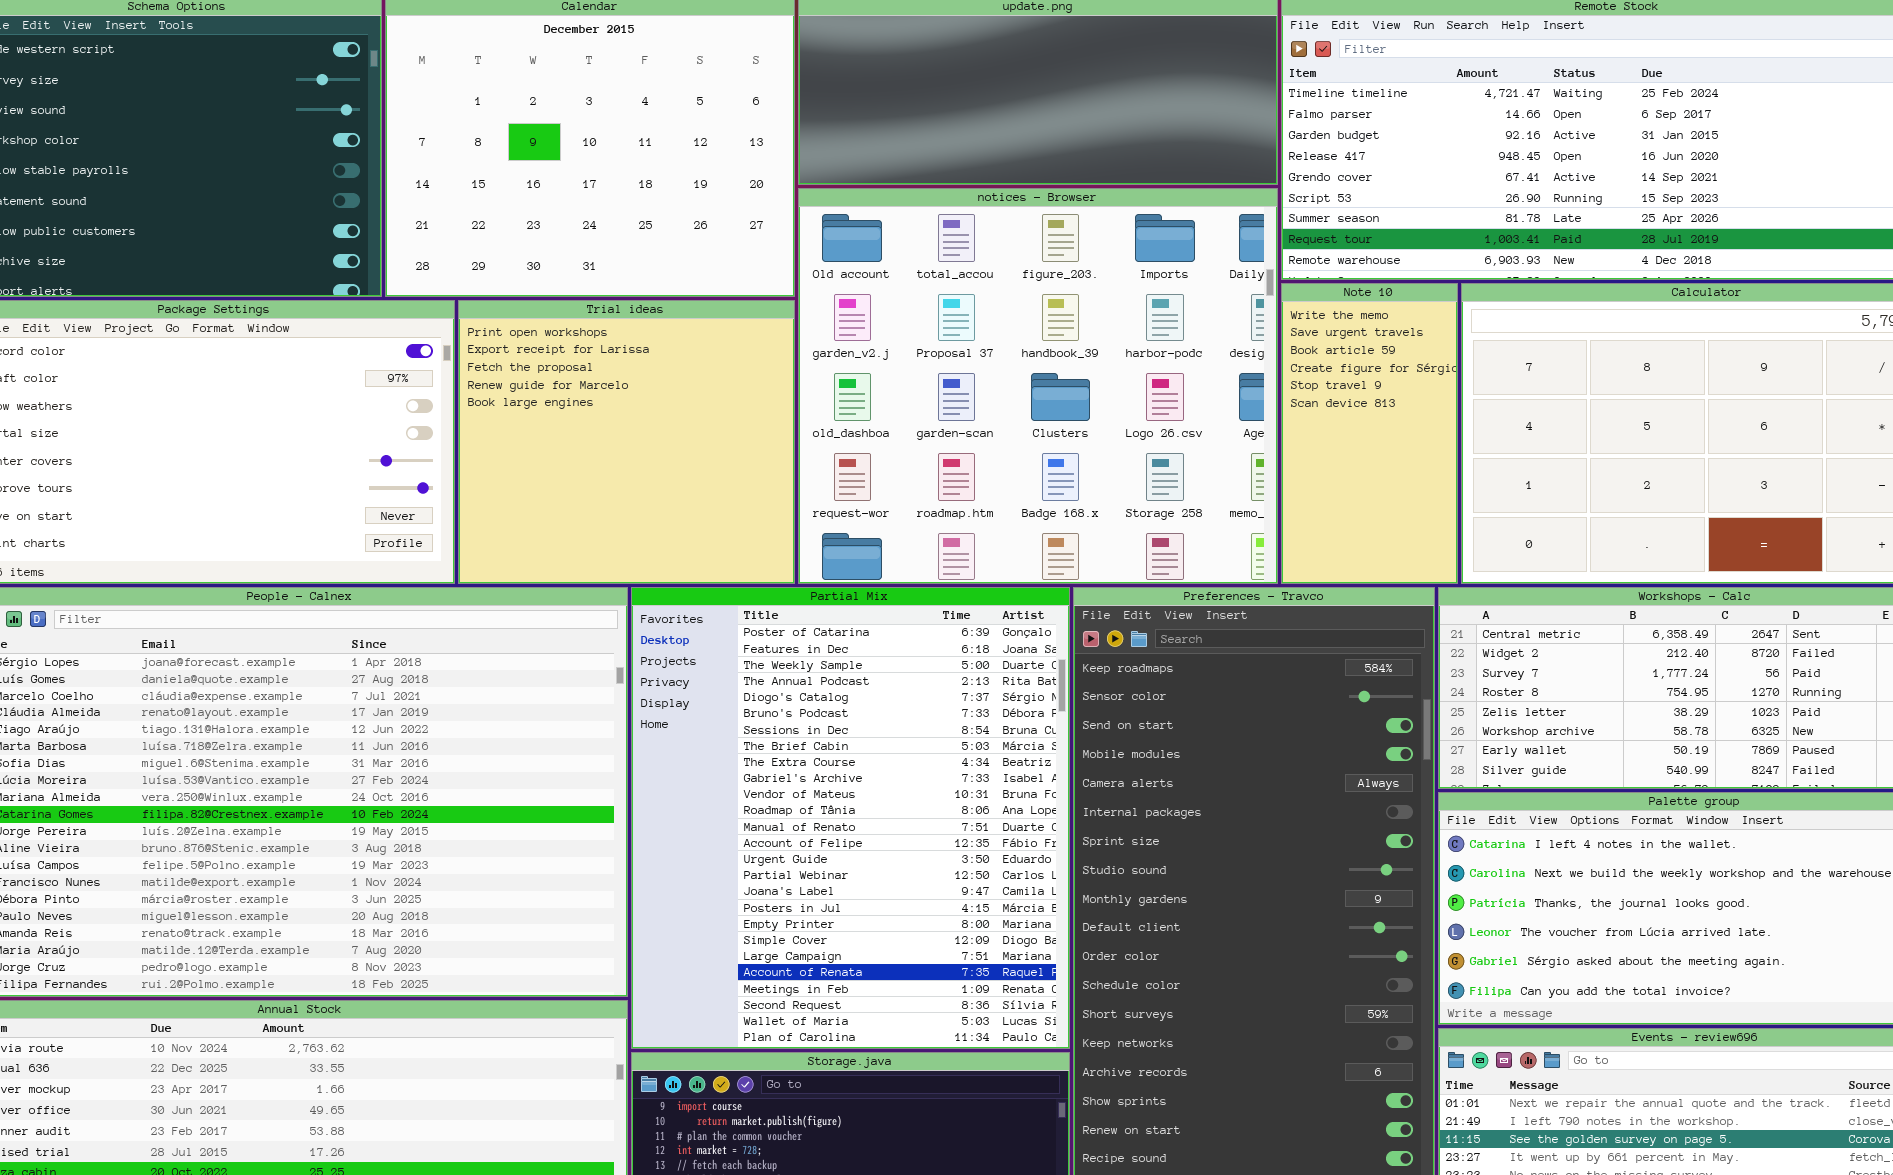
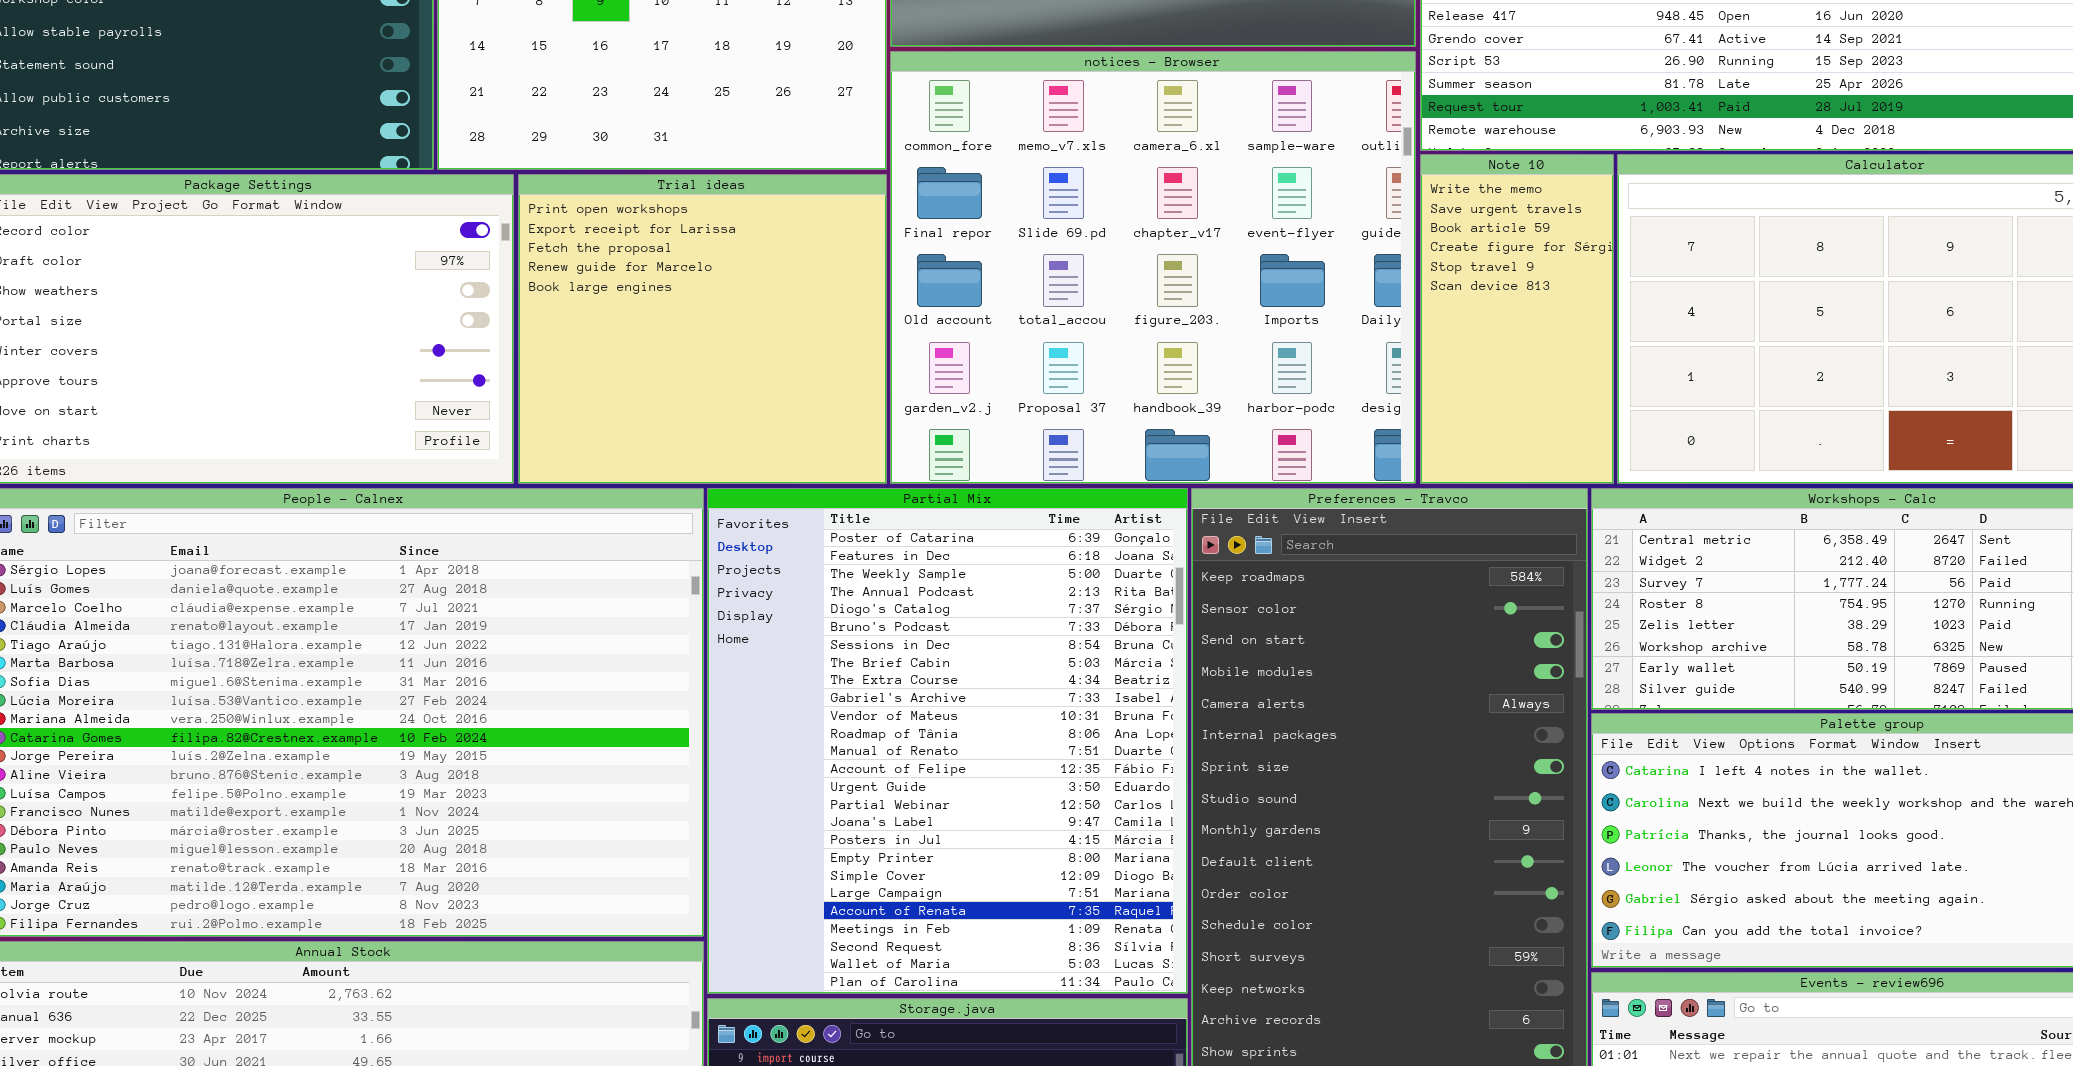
notices - Browser: [798,188,1278,584] -> [890,51,1416,484], scrolled up 2 rows

